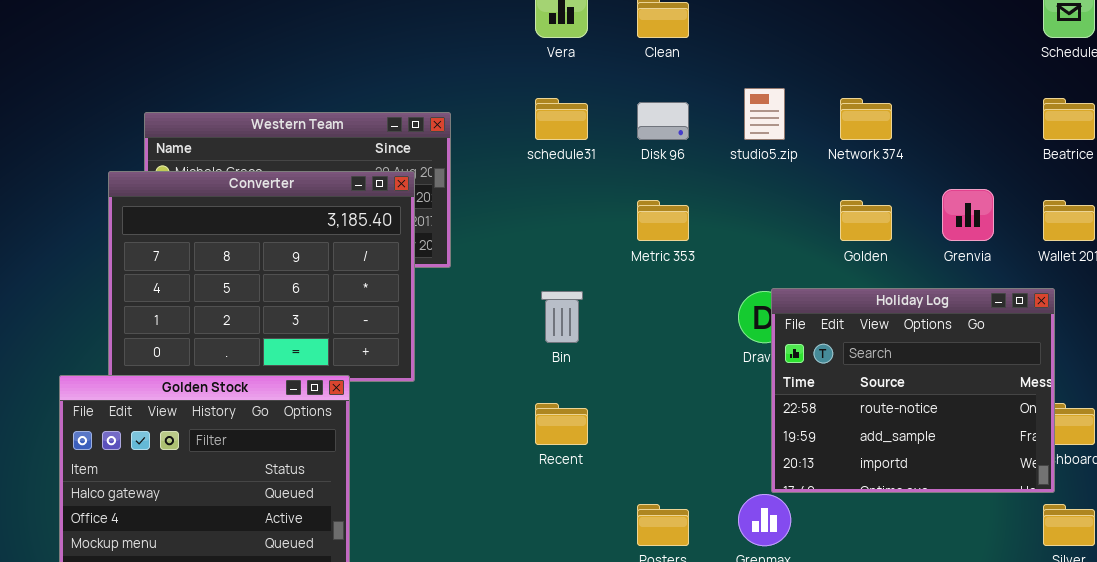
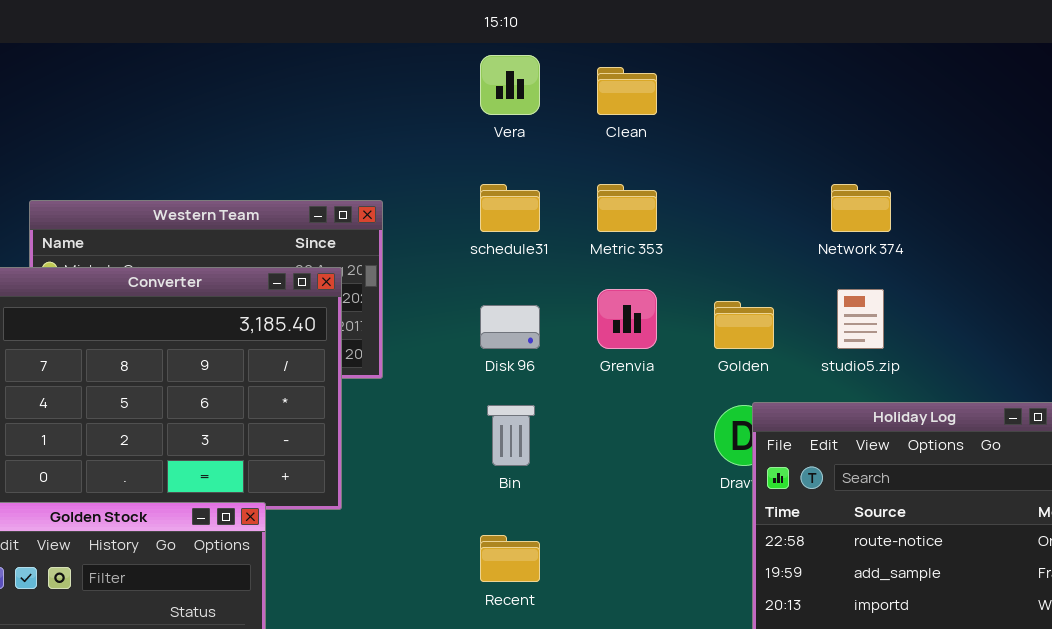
studio5.zip: [744,88,785,140] -> [837,289,884,349], moved
Disk 96: [637,102,689,140] -> [480,305,540,349], moved
Grenvia: [942,189,994,241] -> [597,289,657,349], moved
Metric 353: [637,200,689,241] -> [597,184,657,232], moved
Golden: [840,200,892,241] -> [714,301,774,349], moved

